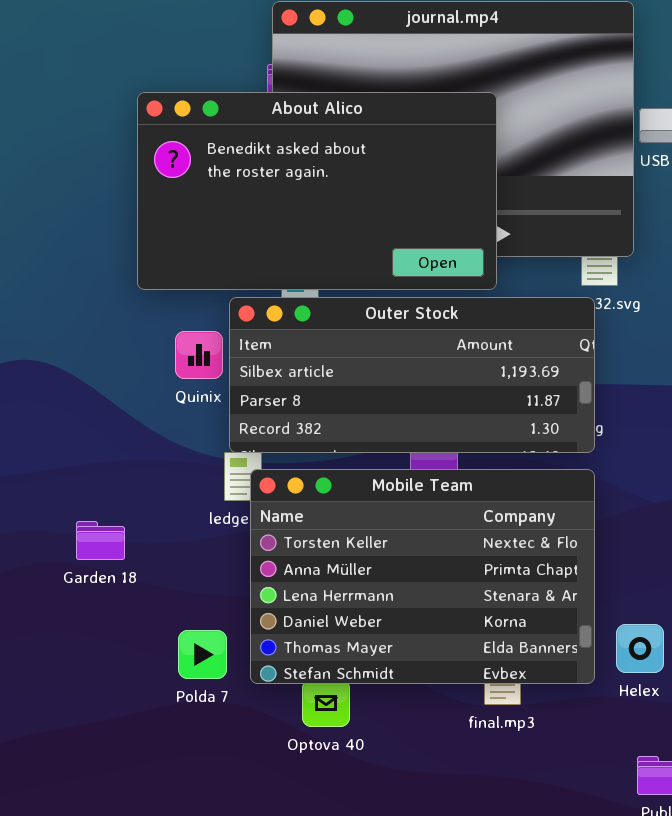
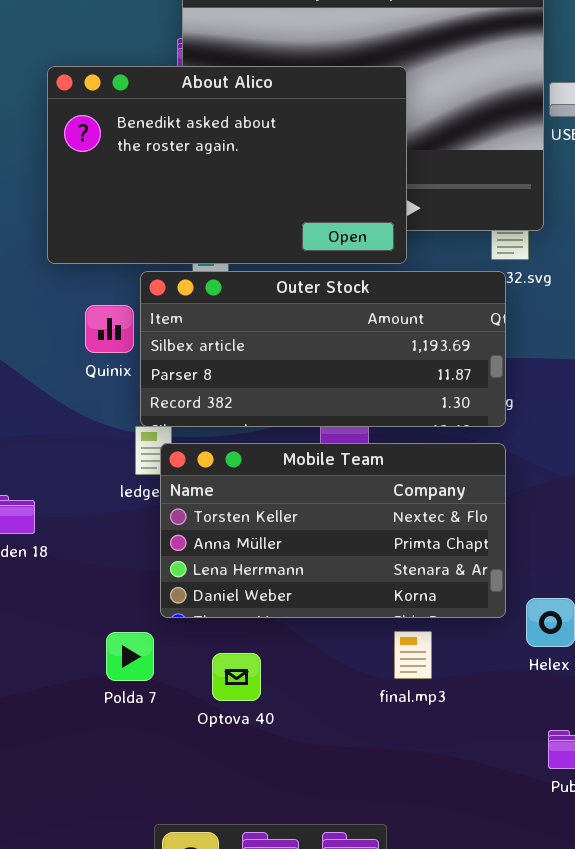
Mobile Team: [250,469,595,684] -> [160,443,506,618], resized
Polda 7: [178,630,227,679] -> [106,632,154,681], moved

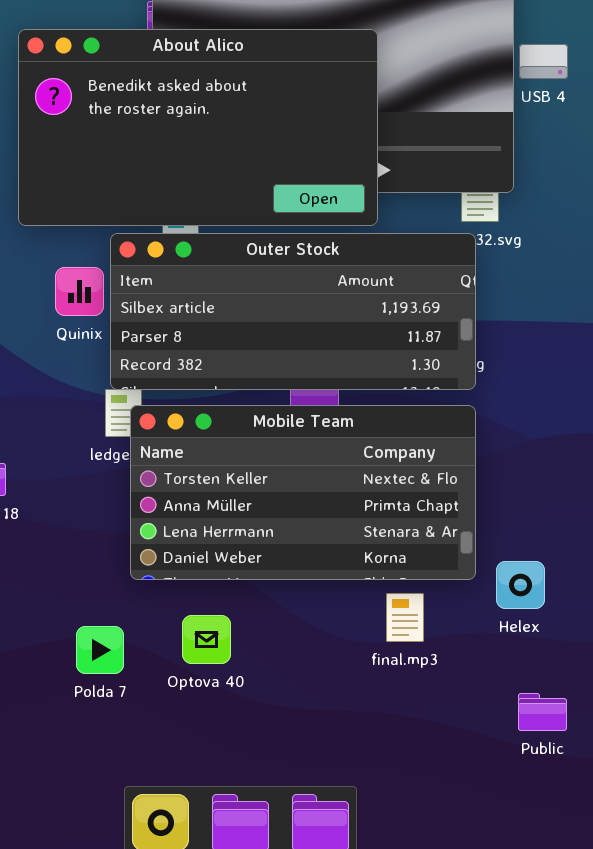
final.mp3: [394,631,432,679] -> [386,593,424,642], moved
Polda 7: [106,632,154,681] -> [76,626,124,674], moved

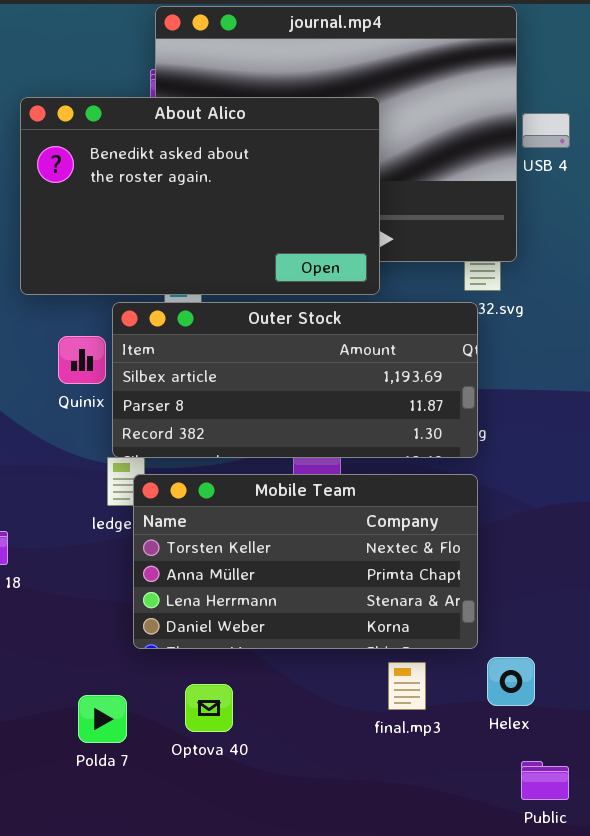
Helex: [496,561,545,609] -> [487,657,535,706], moved

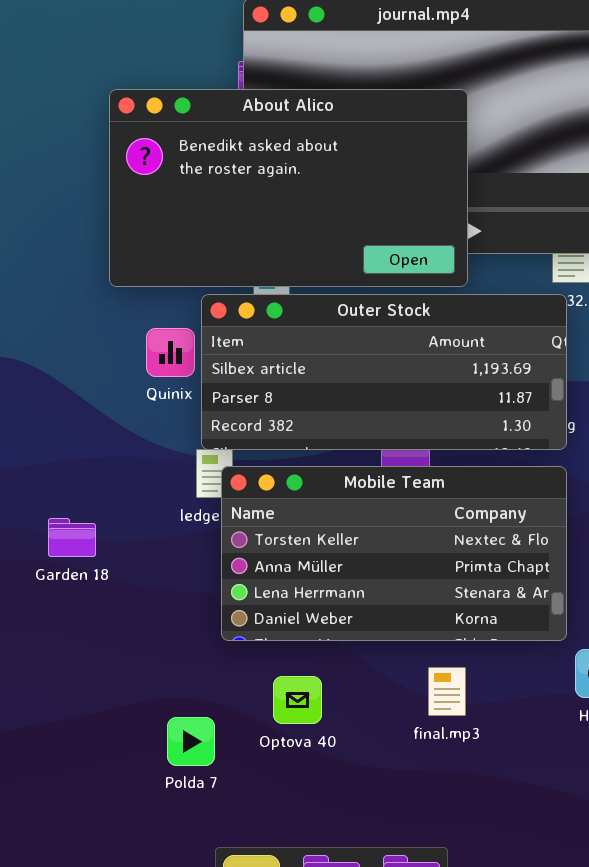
final.mp3: [388,662,426,710] -> [428,667,466,716], moved
Polda 7: [78,695,127,743] -> [167,717,215,766], moved

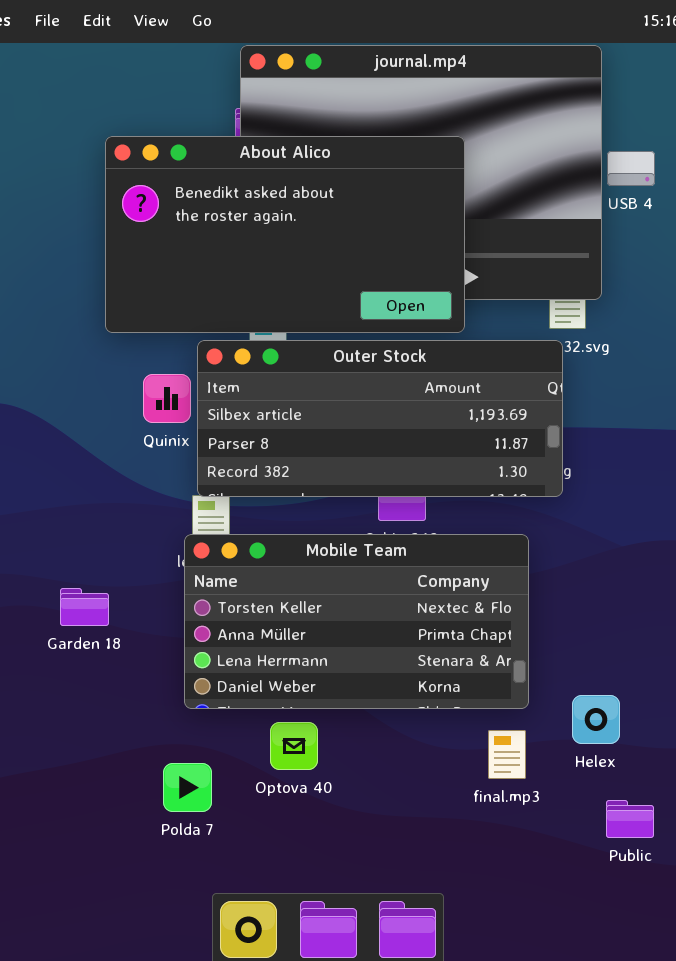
Mobile Team: [221,466,567,641] -> [184,534,529,709], moved
Garden 18: [48,518,96,557] -> [60,588,109,626], moved
final.mp3: [428,667,466,716] -> [488,730,526,779], moved

